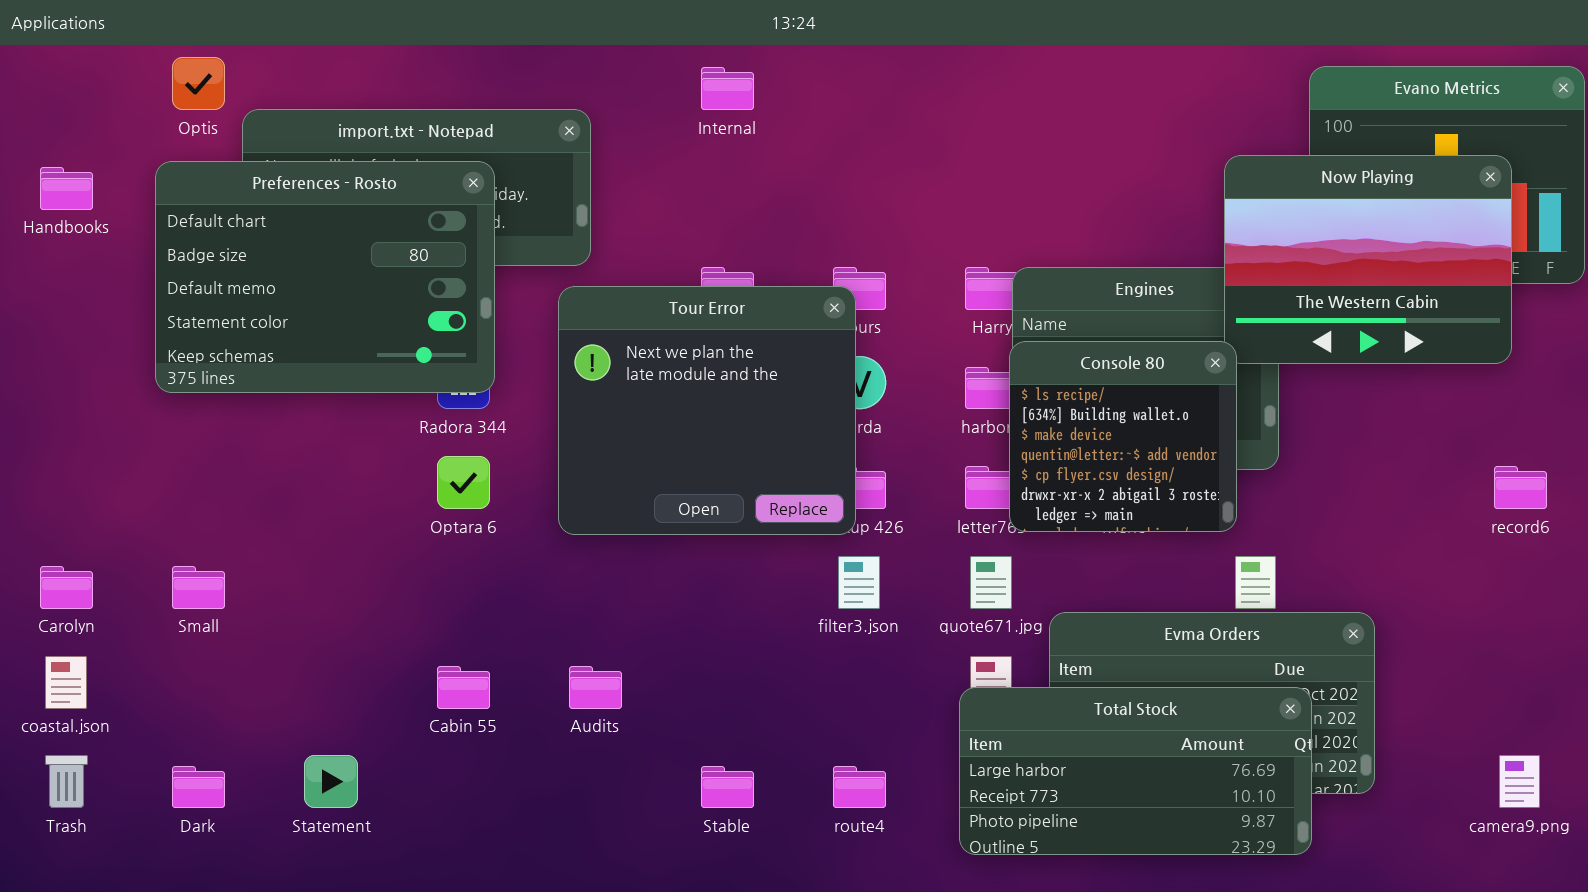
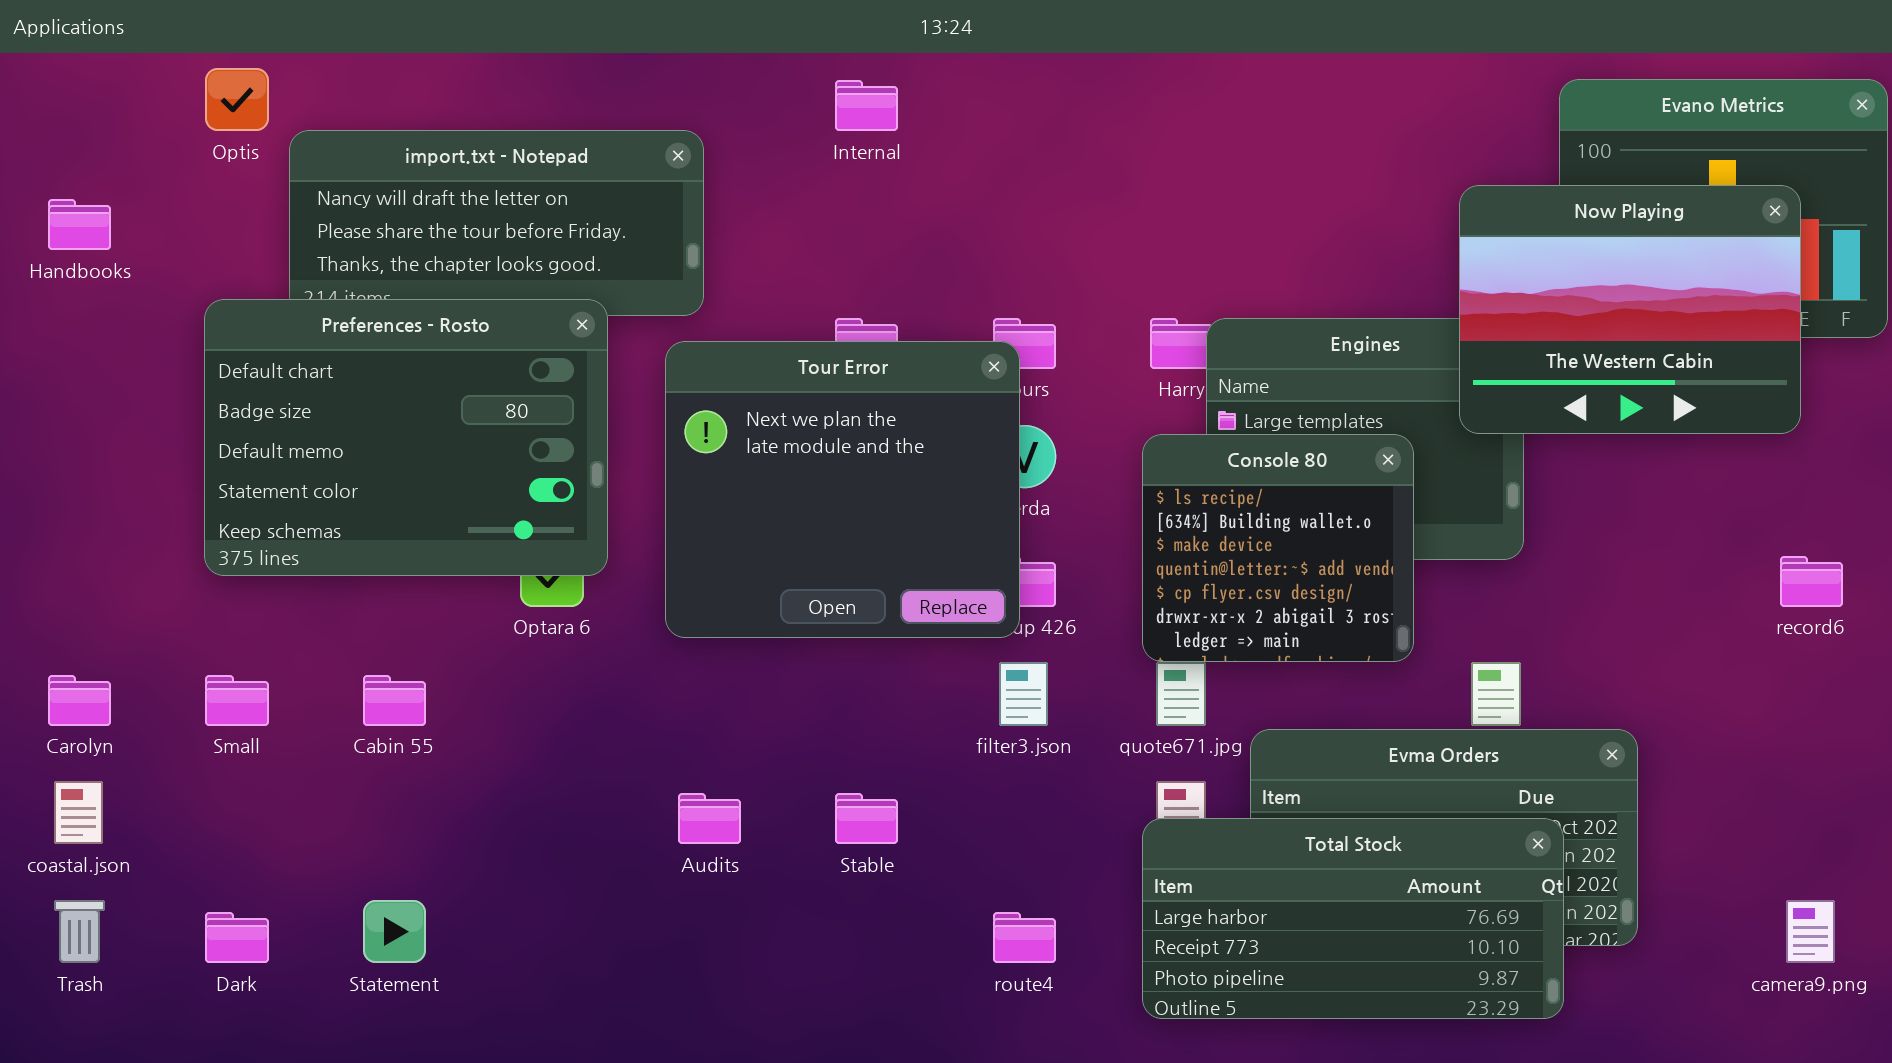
Preferences - Rosto: [155,161,495,393] -> [204,299,608,576], moved
Console 80: [1009,341,1237,532] -> [1142,434,1414,662], moved
Cabin 55: [437,666,490,709] -> [363,675,426,726], moved
Stable: [701,766,754,808] -> [835,793,898,844], moved

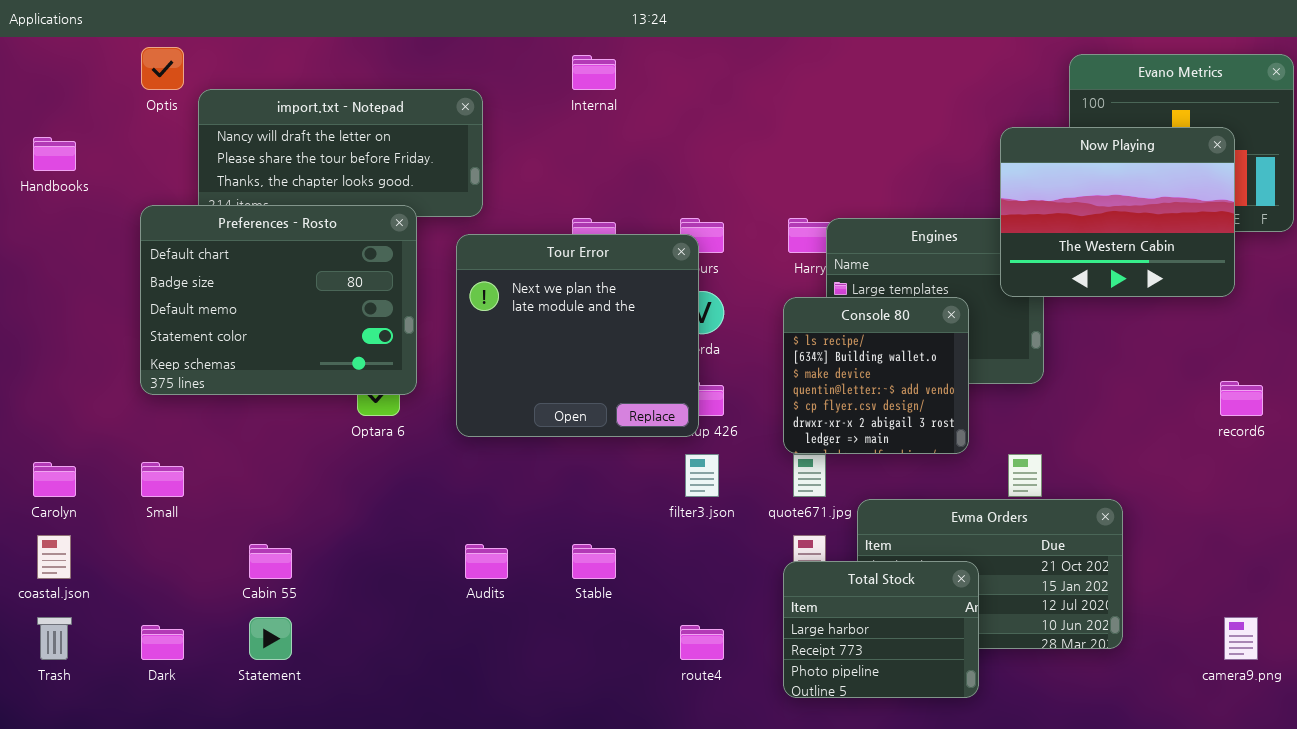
Cabin 55: [363,675,426,726] -> [249,544,292,579], moved
Total Stock: [1142,818,1564,1019] -> [783,561,979,698], resized

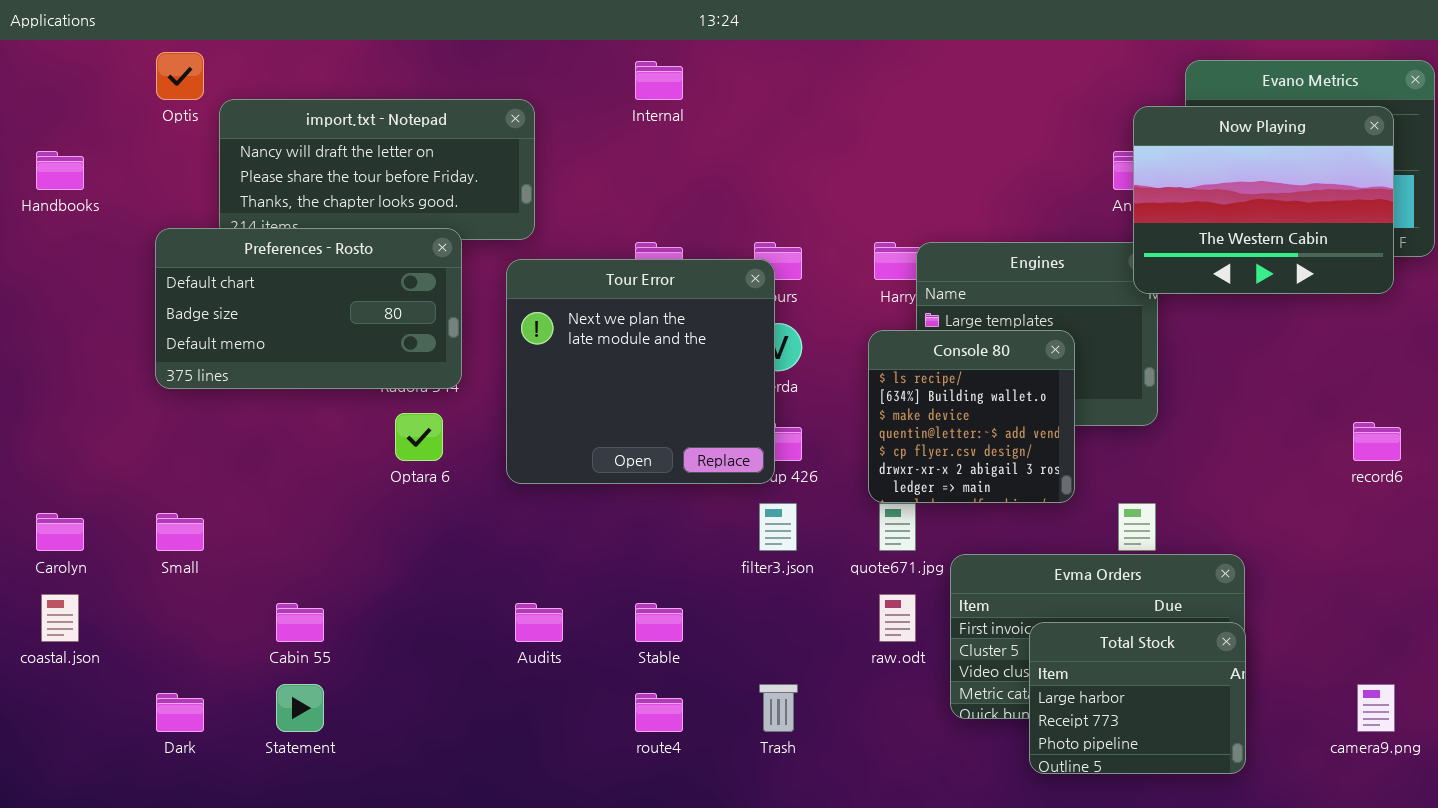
Now Playing: [1000,127,1235,297] -> [1133,106,1394,294], moved
Preferences - Rosto: [140,205,417,395] -> [155,228,462,389], resized
Total Stock: [783,561,979,698] -> [1029,622,1246,774], moved
Trash: [37,617,72,660] -> [759,684,798,732], moved
route4: [680,625,724,660] -> [635,693,683,732], moved

